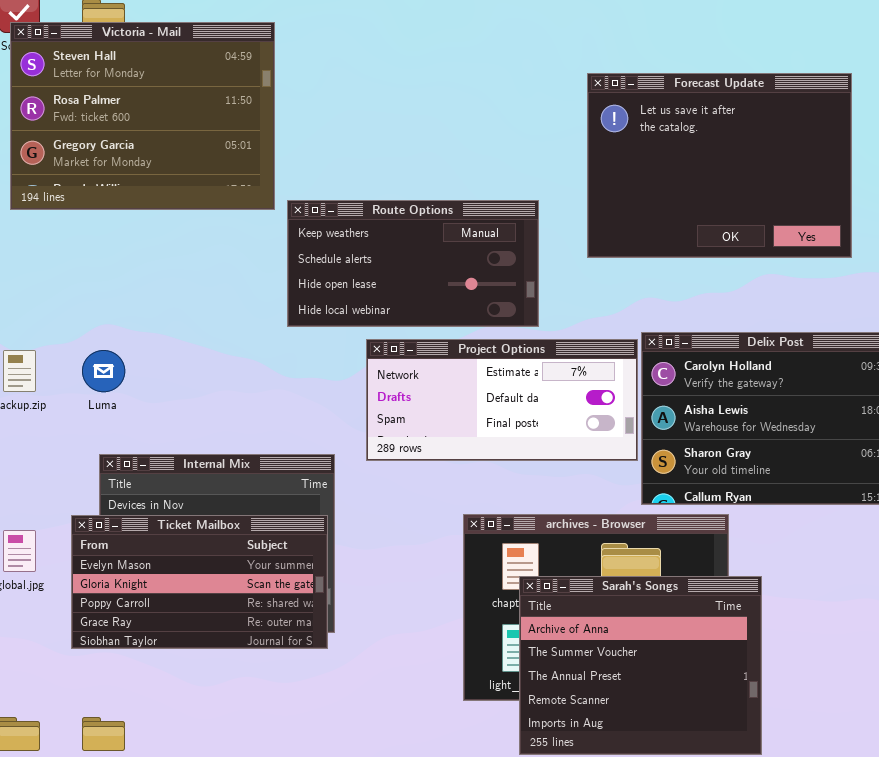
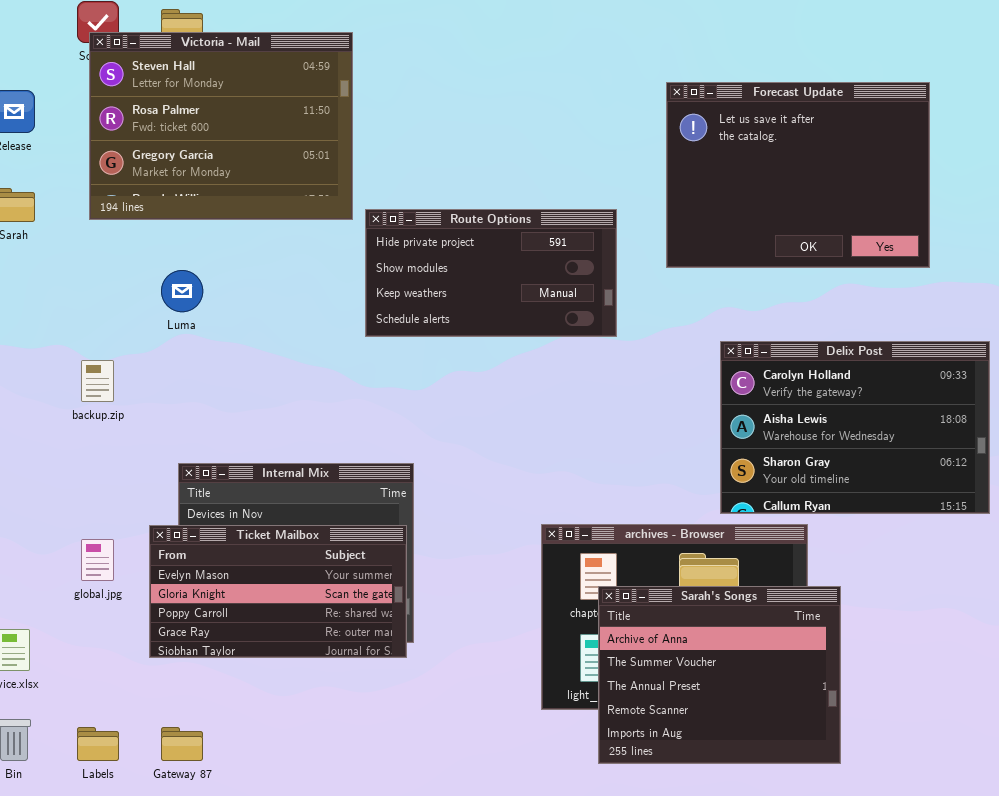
Route Options: [287,200,539,327] -> [365,209,617,337], scrolled up 2 rows
Project Options: [366,339,638,461] -> none, closed
Luma: [82,350,125,392] -> [161,270,203,312], moved

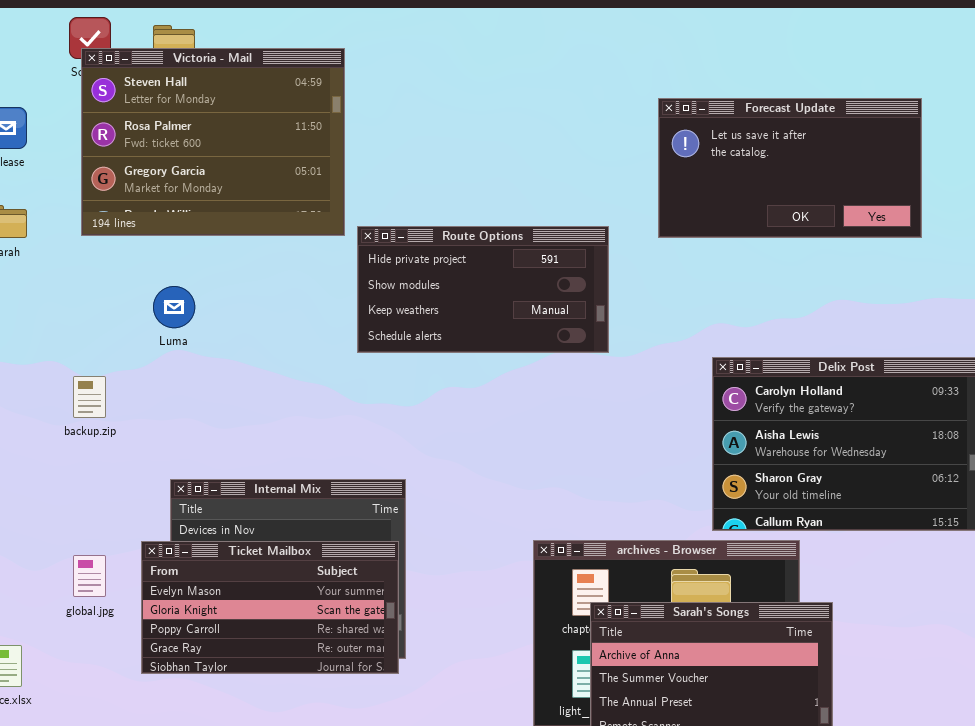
Forecast Update: [666,82,930,268] -> [658,98,922,238], resized

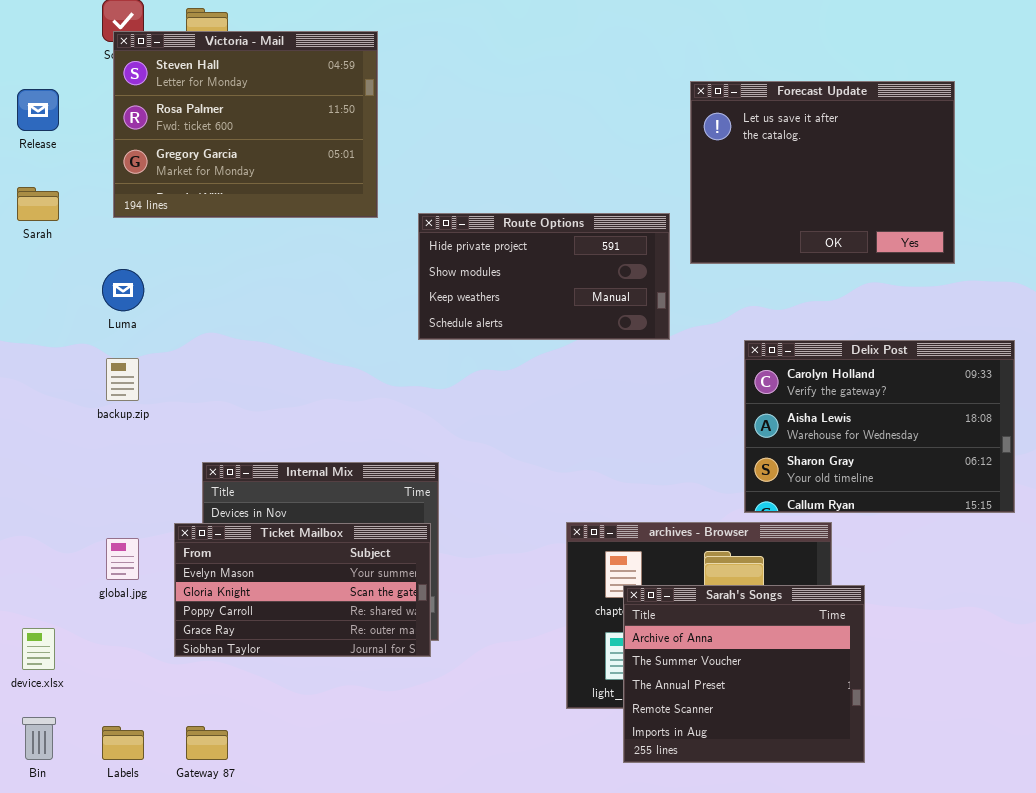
Forecast Update: [658,98,922,238] -> [690,81,955,264], resized
Route Options: [357,226,609,353] -> [418,213,670,340], moved
Luma: [153,286,195,328] -> [102,269,144,311], moved

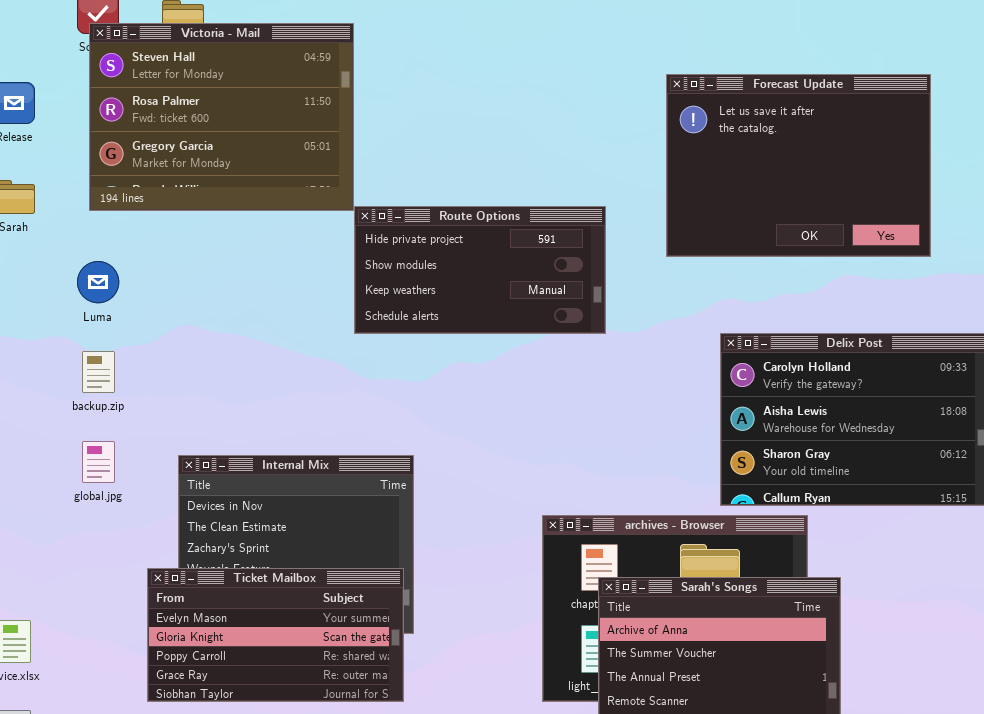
Route Options: [418,213,670,340] -> [354,206,606,334], moved
Ticket Mailbox: [174,523,431,657] -> [147,568,404,702], moved
global.jpg: [106,538,139,580] -> [82,441,115,483], moved

